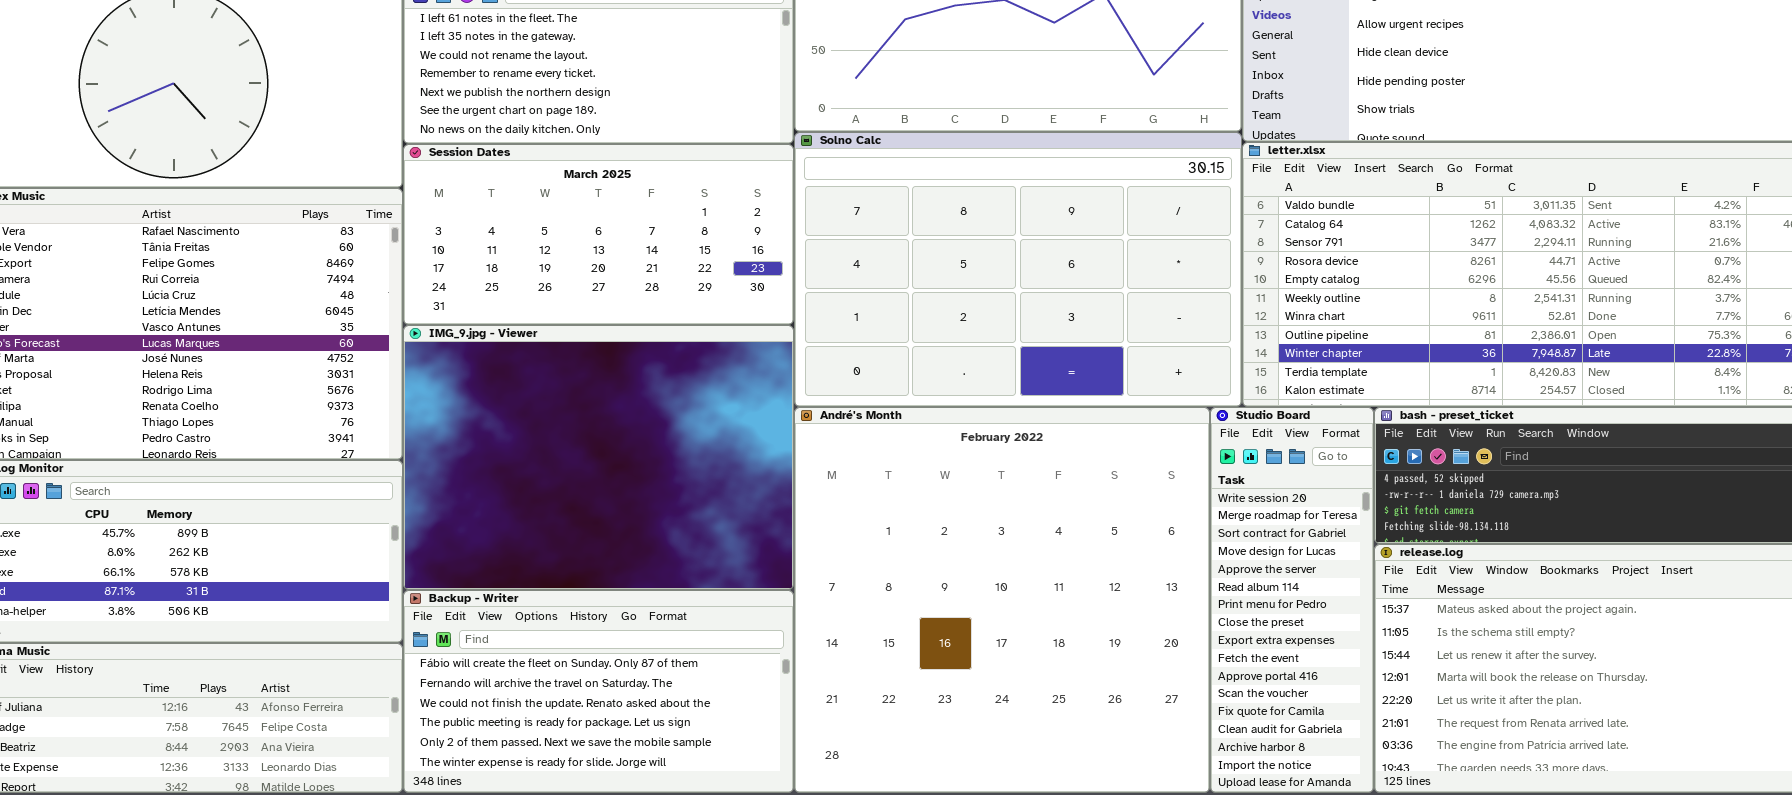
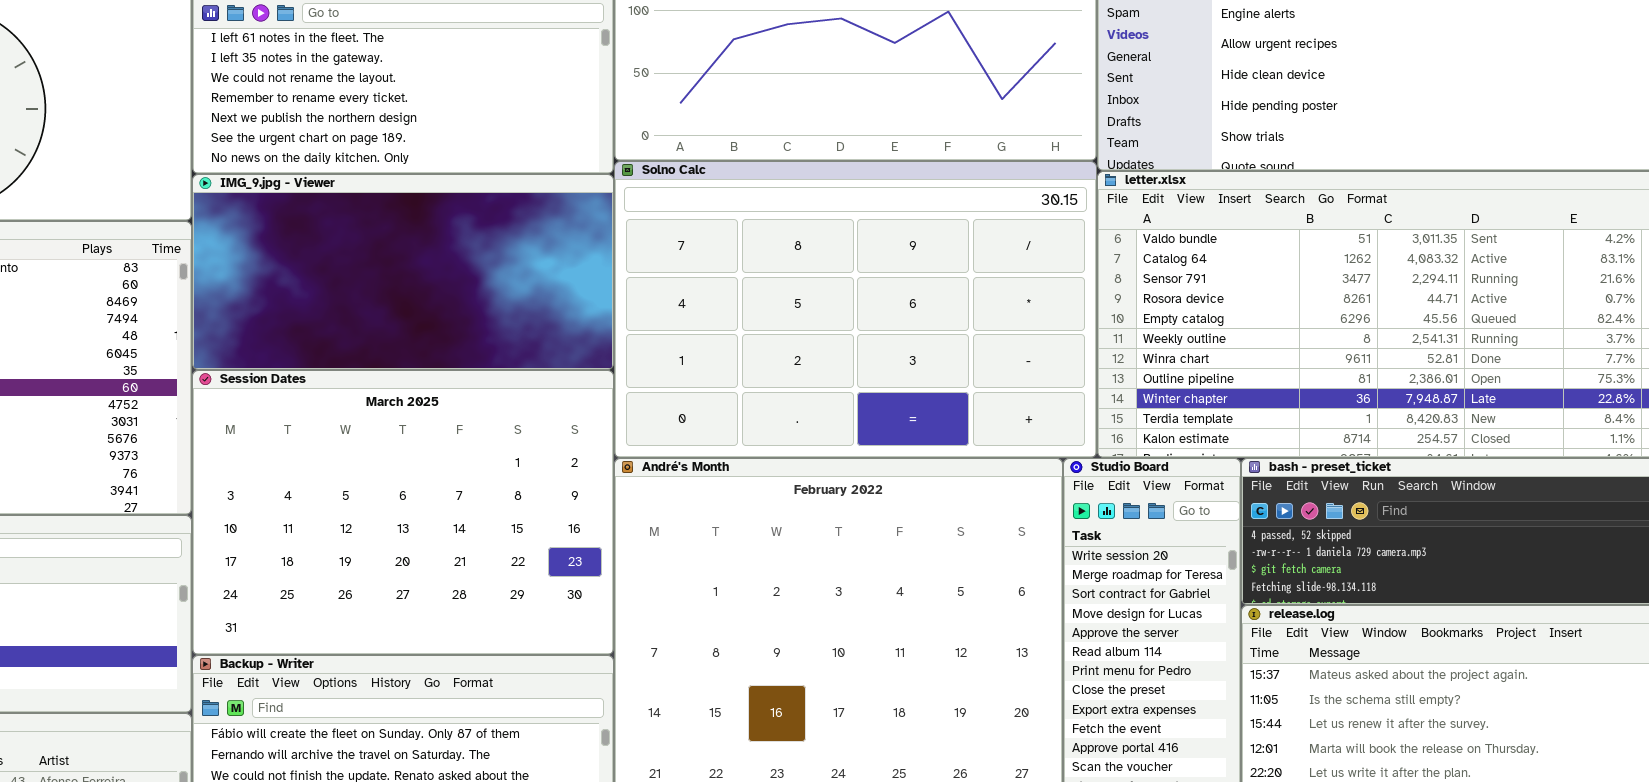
Session Dates: [403,144,794,325] -> [192,370,614,655], moved, resized
IMG_9.jpg - Viewer: [403,325,794,590] -> [192,174,614,370], moved, resized

